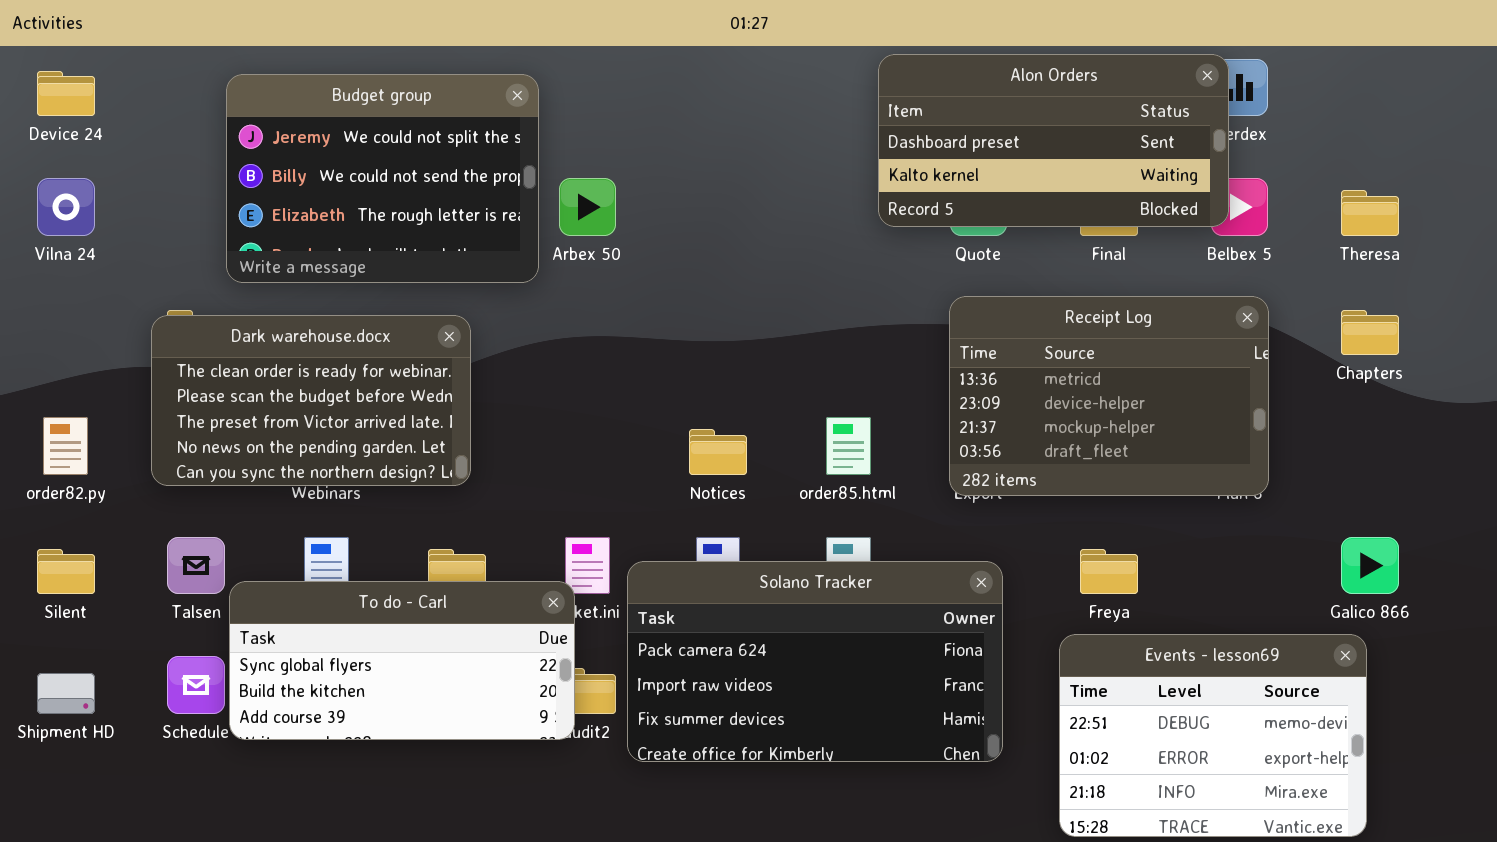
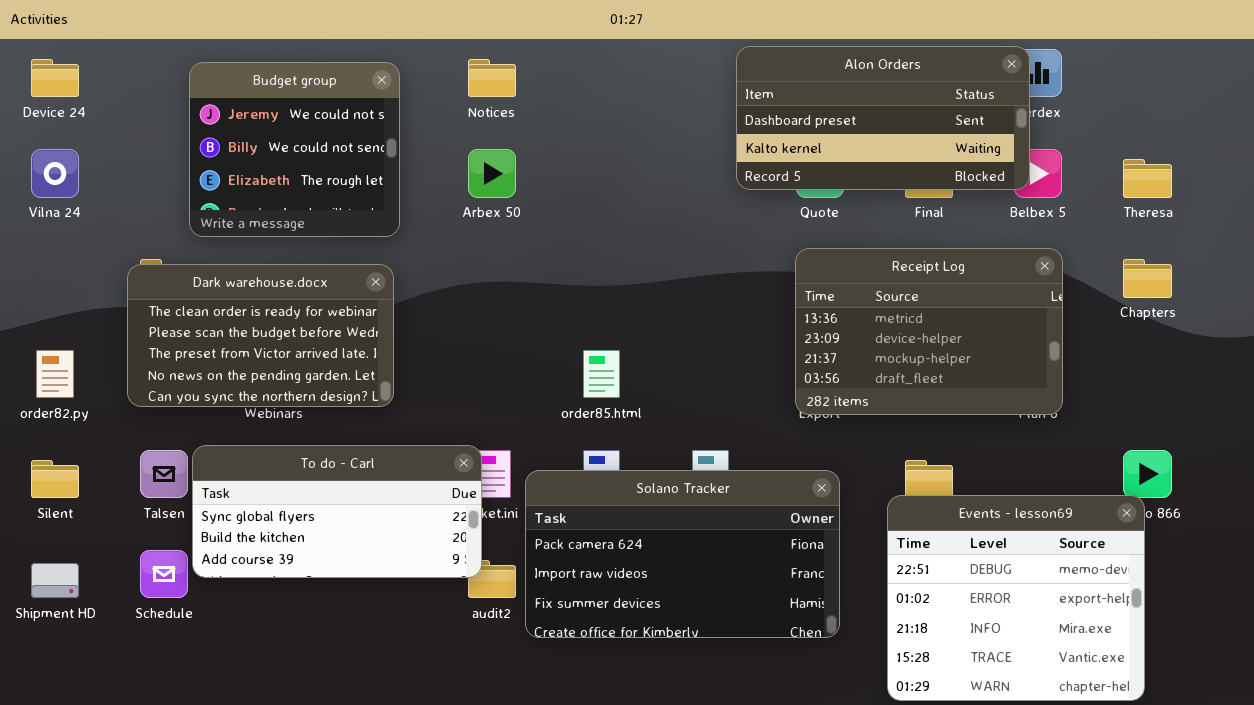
Budget group: [226,74,539,283] -> [189,62,400,237], resized
order85.html: [826,417,871,475] -> [583,350,620,398], moved
Notices: [689,429,747,475] -> [468,59,516,97], moved
To do - Carl: [229,581,575,740] -> [192,445,482,578], moved
Events - lesson69: [1059,634,1367,837] -> [887,495,1145,701], resized

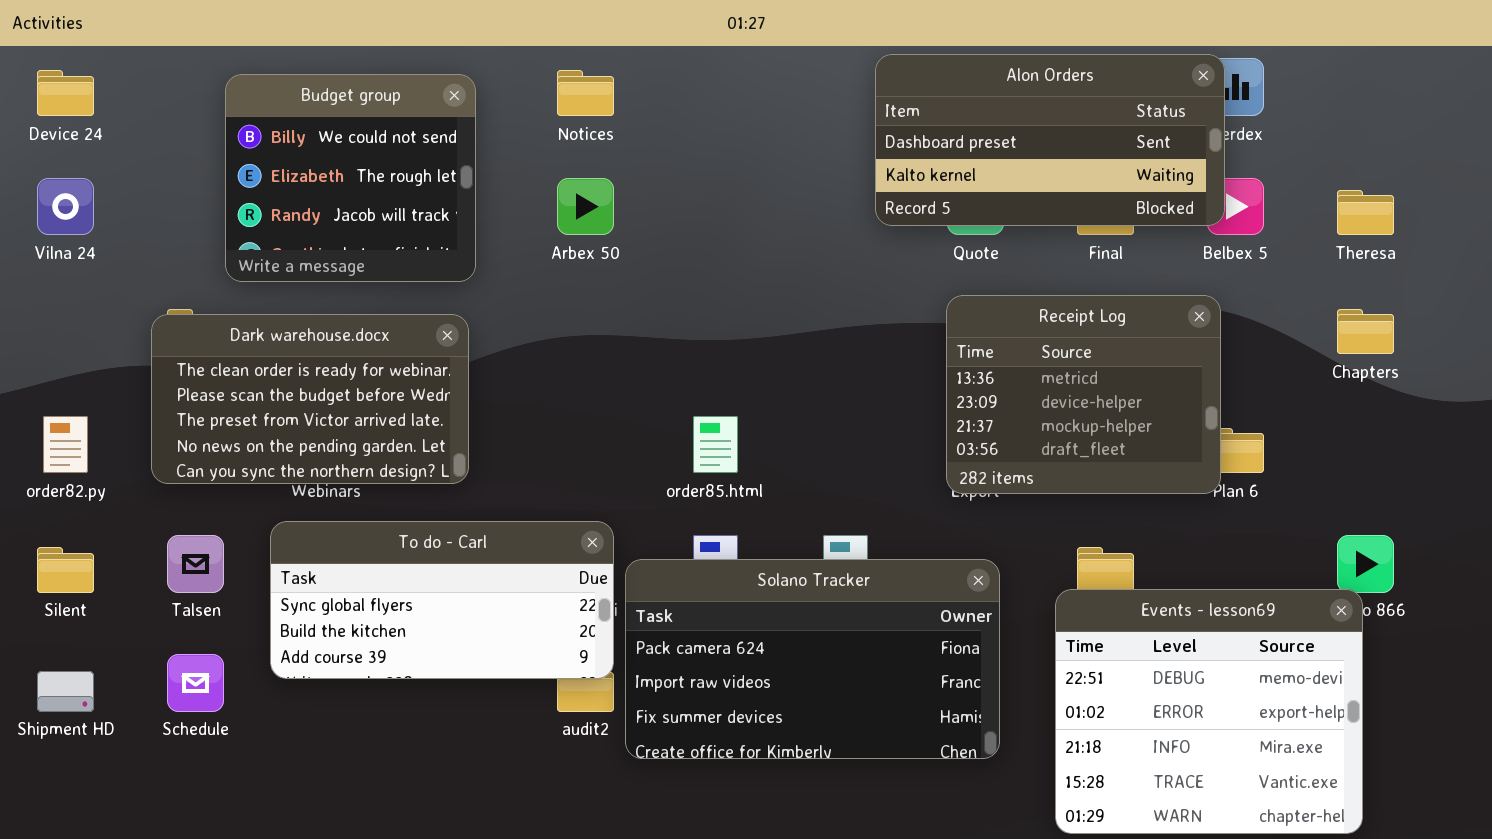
Budget group: [189,62,400,237] -> [225,74,476,282], scrolled down 1 row
Receipt Log: [795,248,1063,415] -> [946,295,1221,494], resized
To do - Carl: [192,445,482,578] -> [270,521,614,679], moved

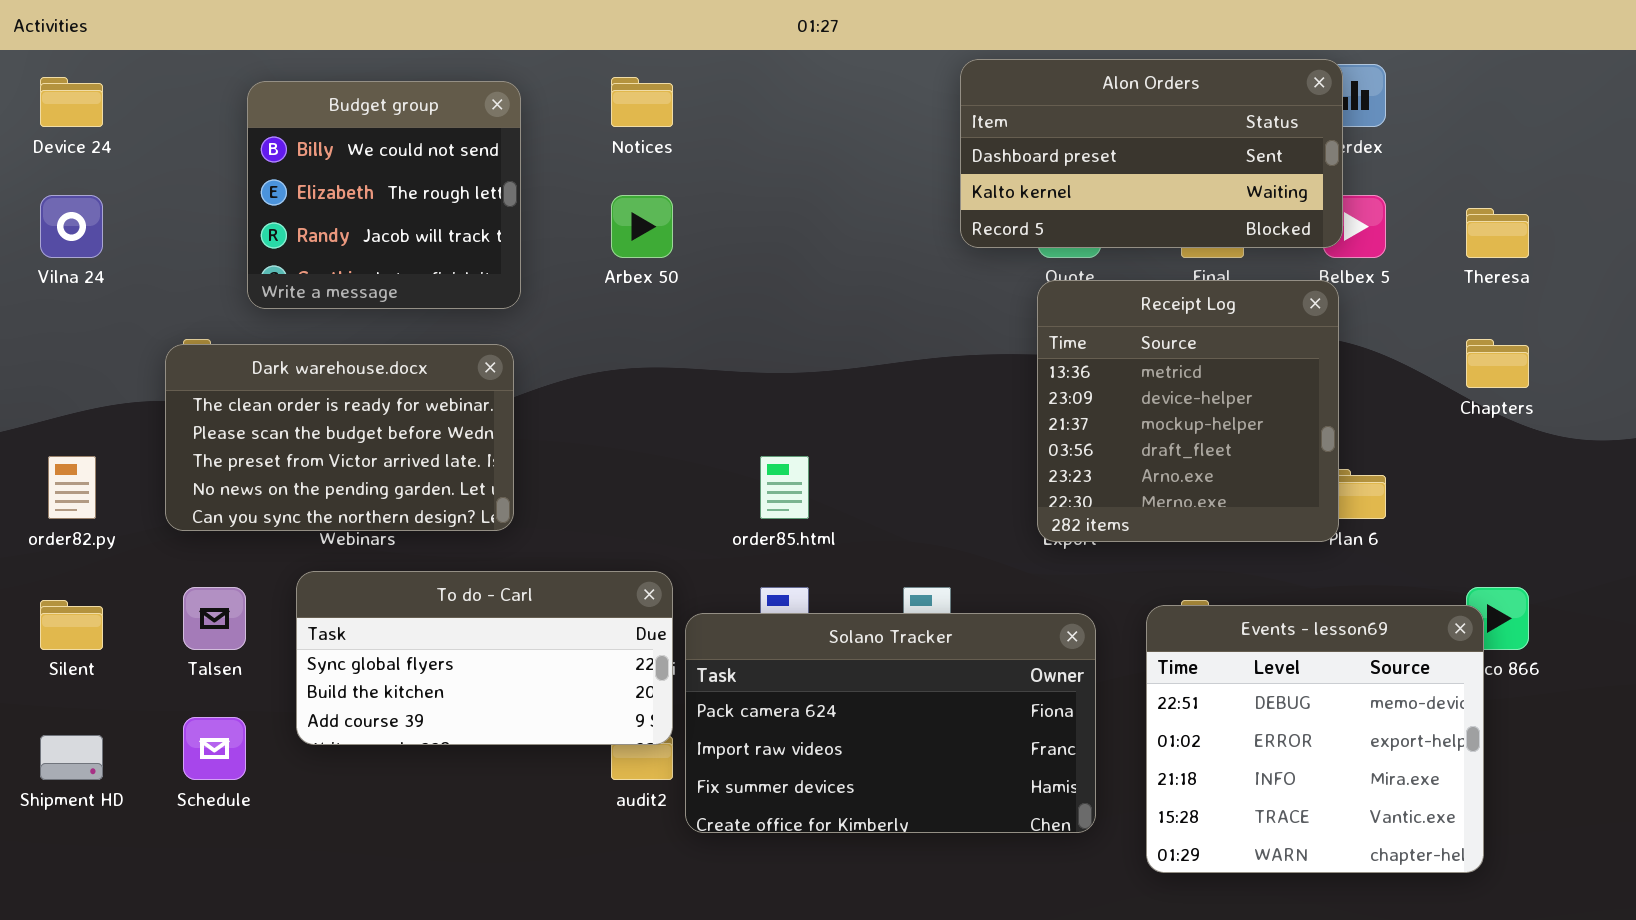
Receipt Log: [946,295,1221,494] -> [1037,280,1339,542], resized
Events - lesson69: [1055,589,1363,834] -> [1146,605,1484,873], moved

